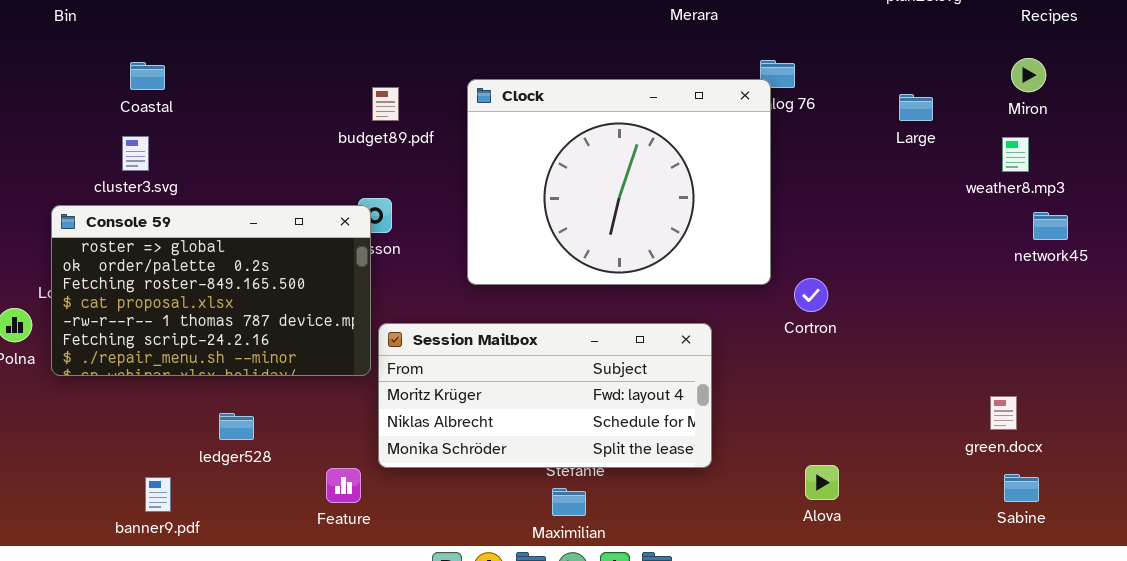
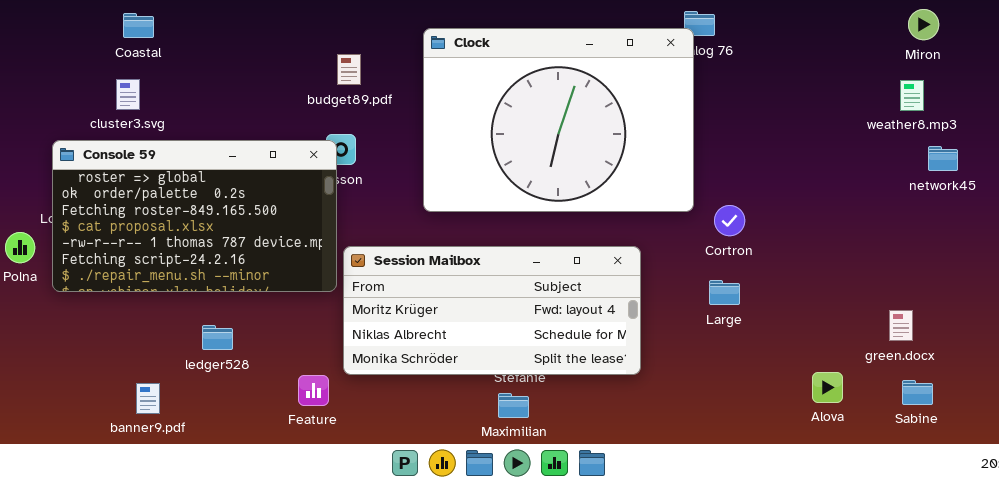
budget89.pdf: [372,87,399,121] -> [337,54,361,85], moved
Large: [899,94,933,121] -> [709,280,740,305], moved
Alova: [805,465,839,500] -> [812,372,843,403], moved

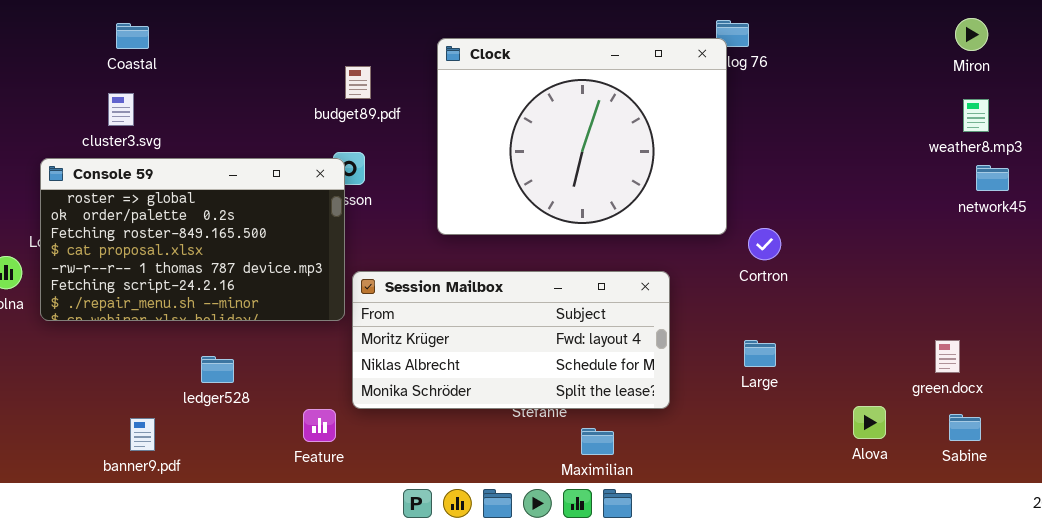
weather8.mp3: [900,80,924,111] -> [963,99,989,132], moved
Large: [709,280,740,305] -> [744,340,776,367], moved
Maximilian: [498,393,529,418] -> [581,428,614,455], moved

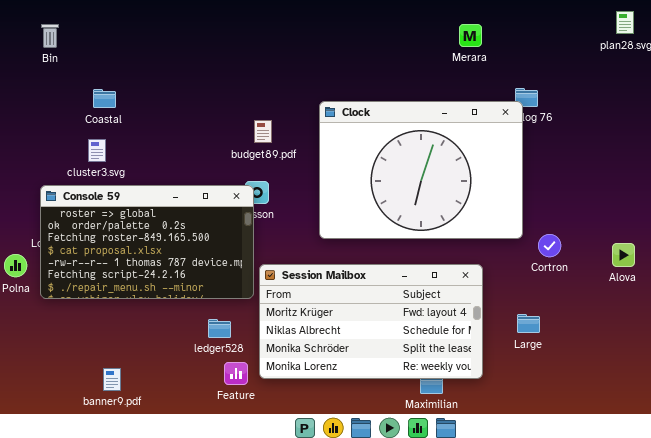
Session Mailbox: [352,271,670,409] -> [259,264,483,379], resized
Large: [744,340,776,367] -> [517,314,540,333], moved
ledger528: [201,356,234,383] -> [208,319,231,338], moved
Alova: [853,406,886,439] -> [612,243,635,267], moved

